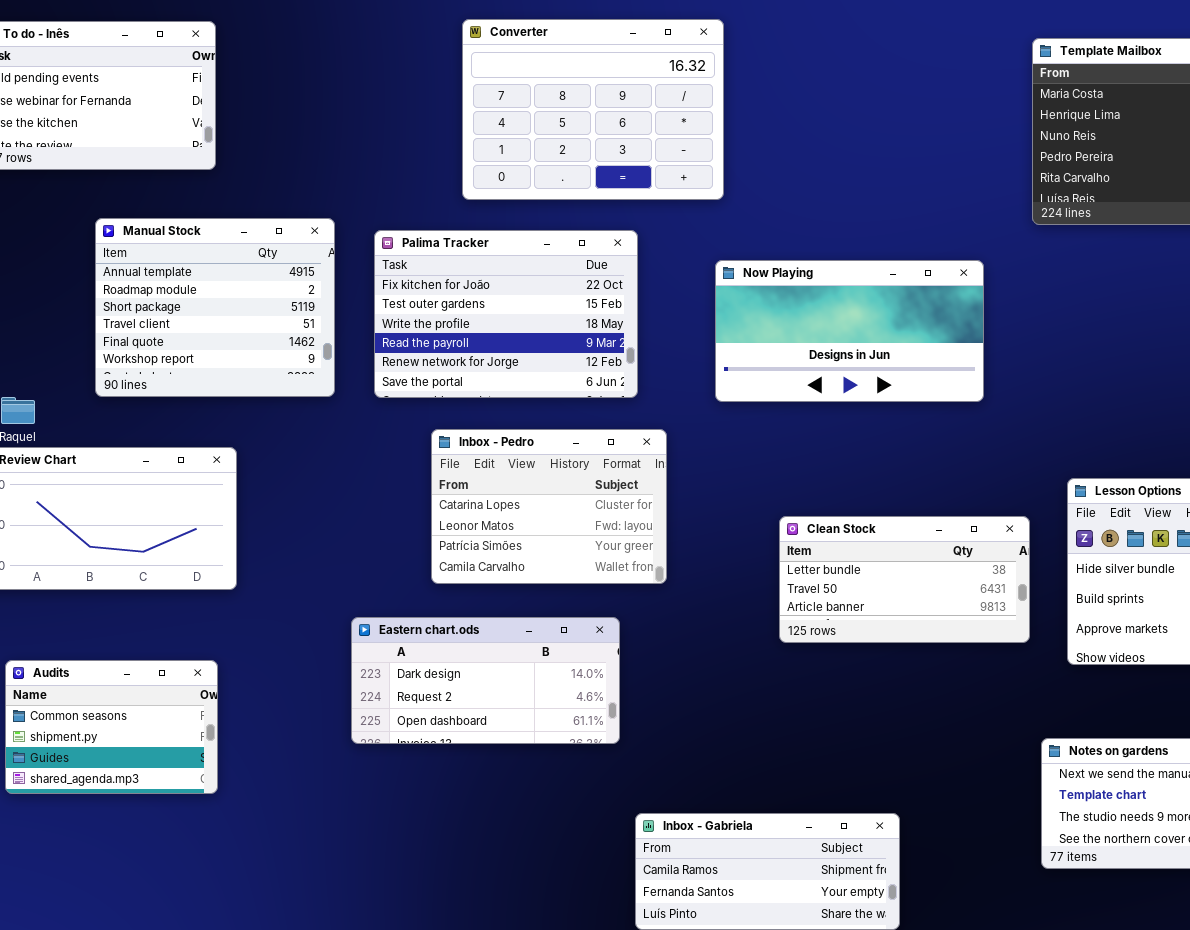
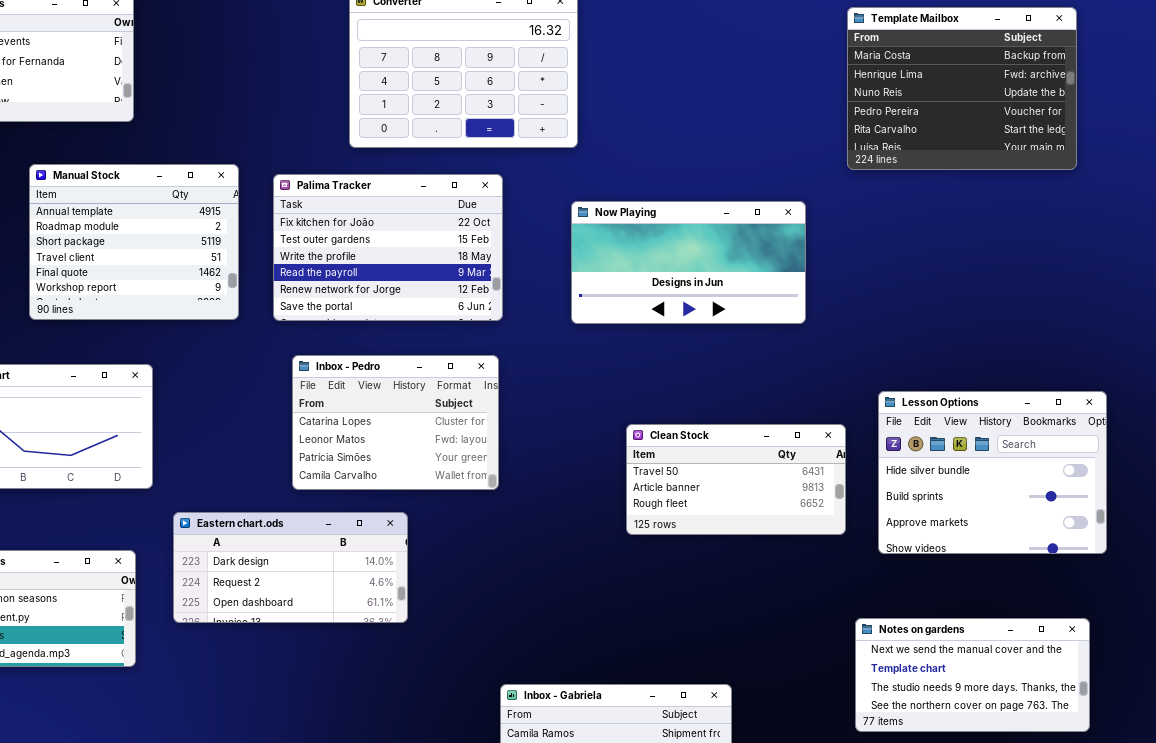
Inbox - Pedro: [431,429,667,584] -> [292,355,499,490], moved
Clean Stock: [779,516,1030,643] -> [626,424,846,535], scrolled down 1 row
Eastern chart.ods: [351,617,620,744] -> [173,512,408,623], moved

